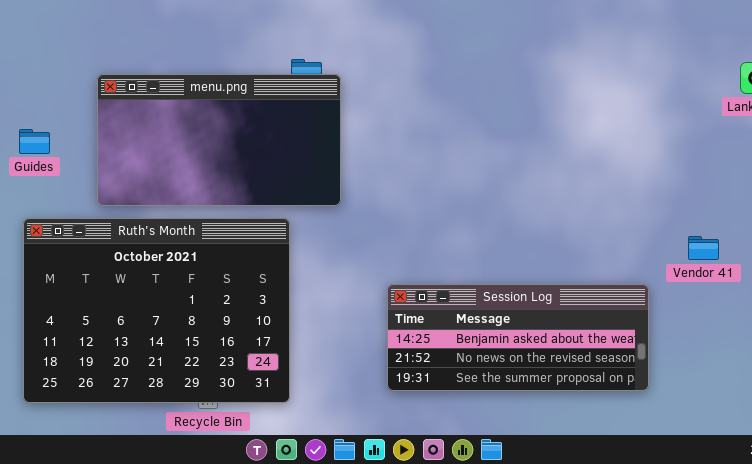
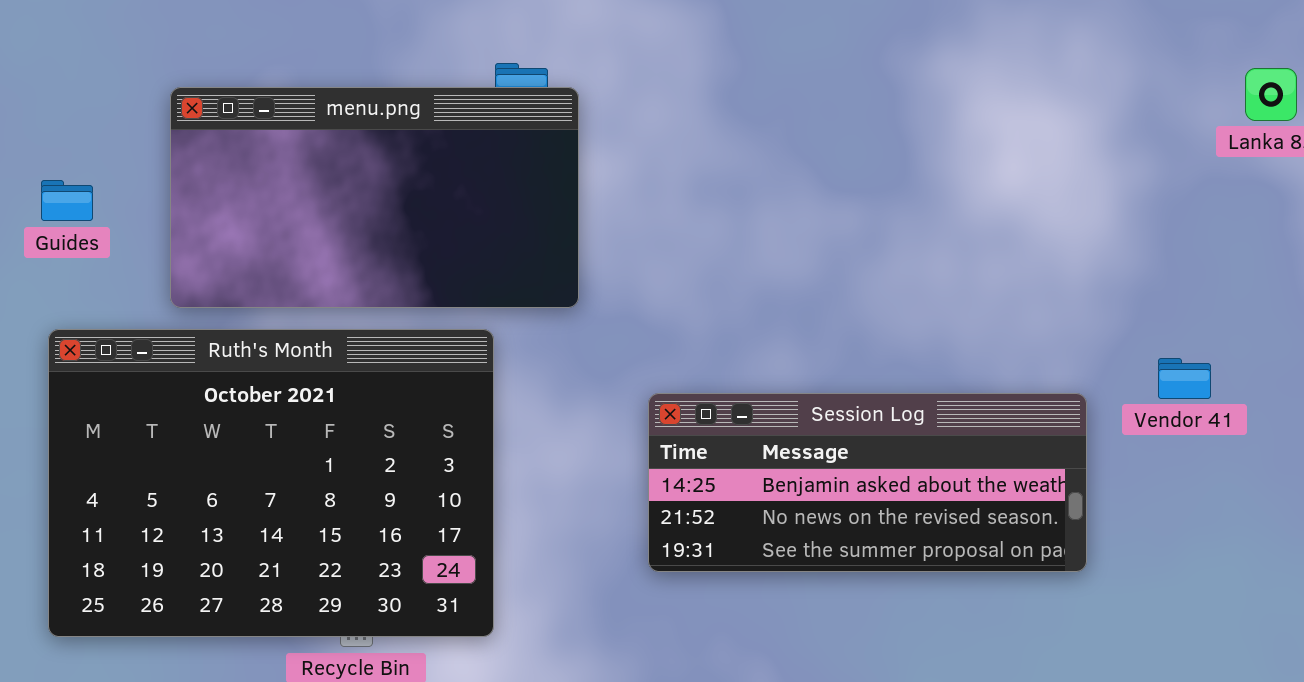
Session Log: [387,284,649,391] -> [648,393,1087,572], moved

